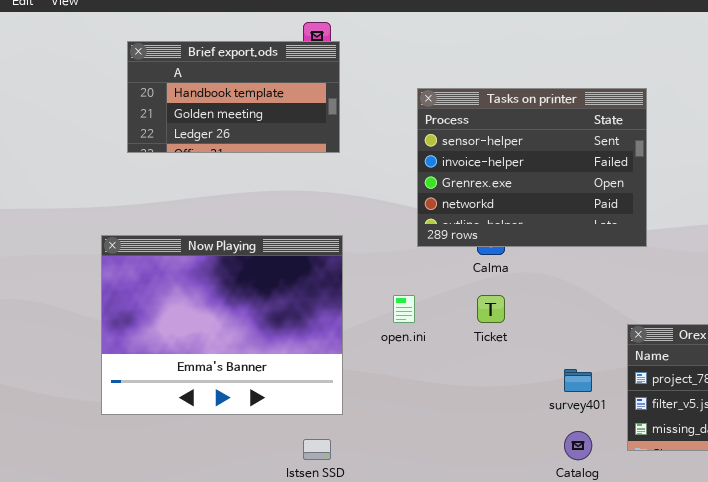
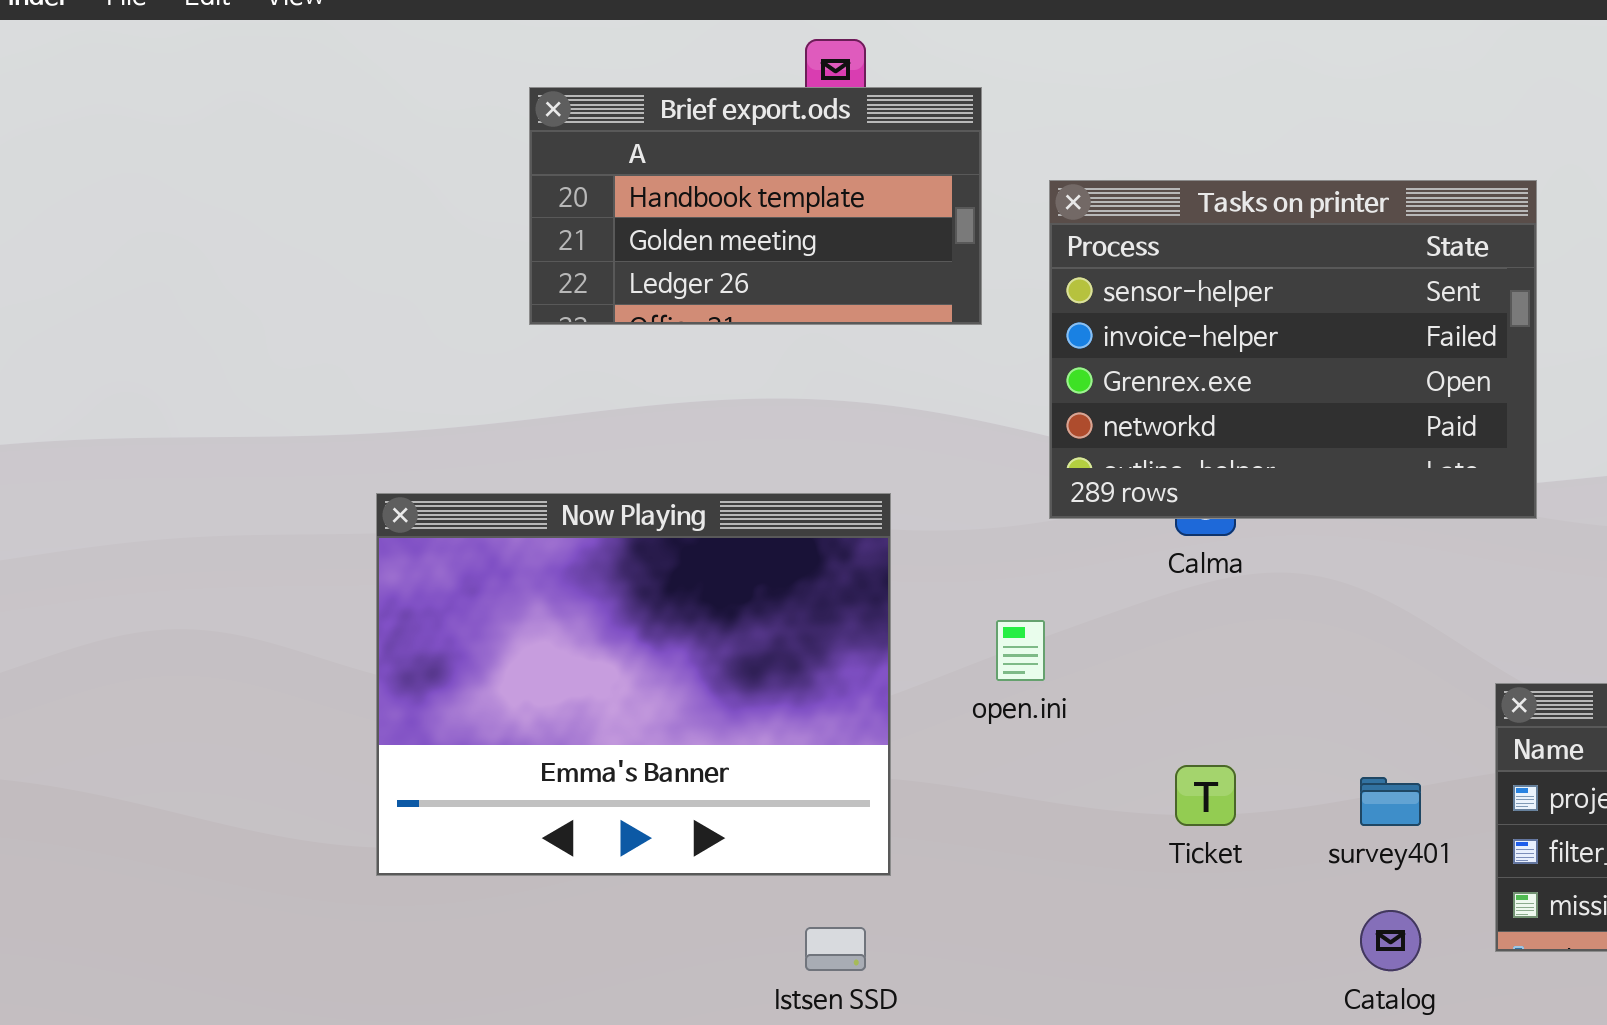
Brief export.ods: [127,41,340,153] -> [529,87,982,325], moved
Ticket: [477,295,505,323] -> [1175,765,1236,826], moved

